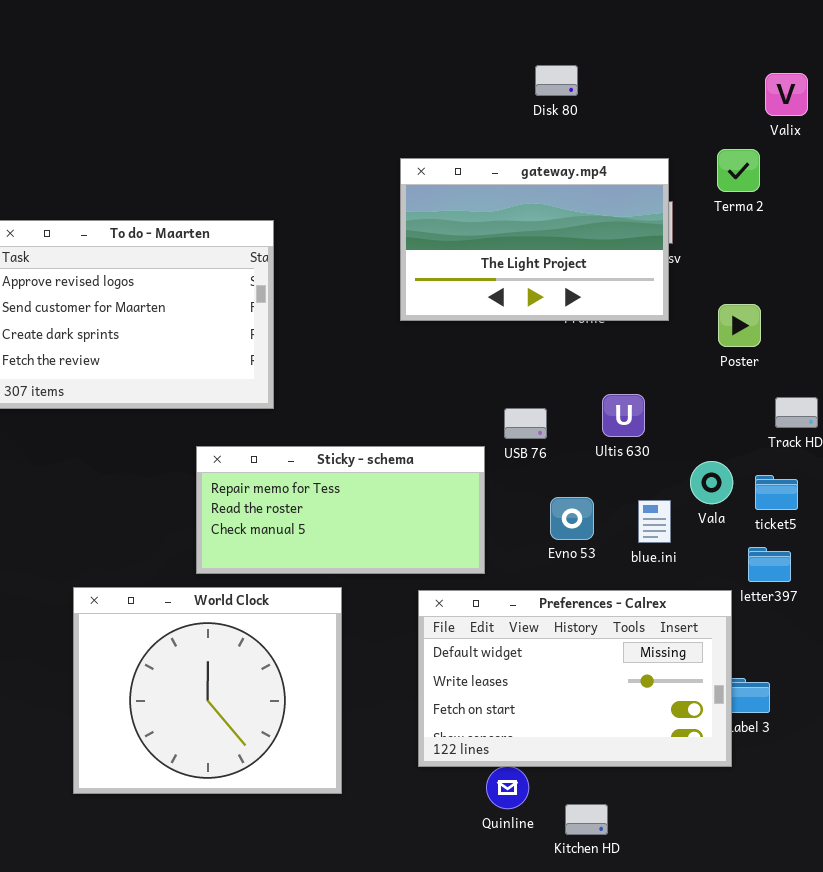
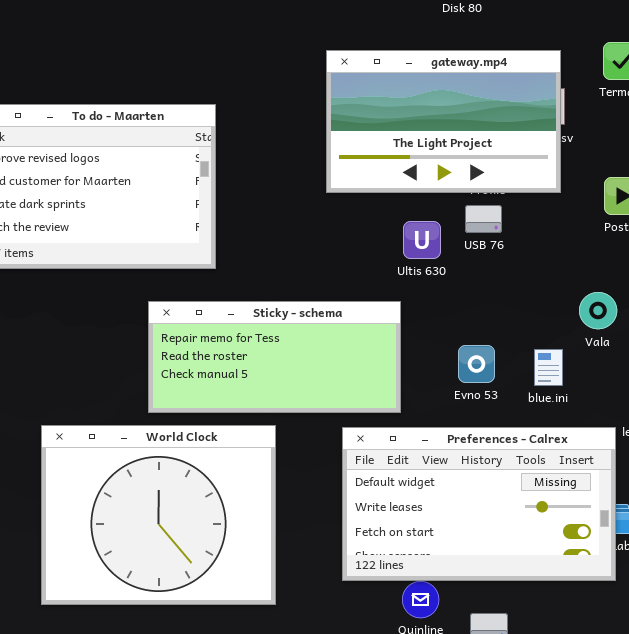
Ultis 630: [602,394,645,437] -> [403,221,441,259], moved
USB 76: [504,408,547,439] -> [465,205,502,233], moved
Vala: [690,461,733,504] -> [579,292,617,329], moved

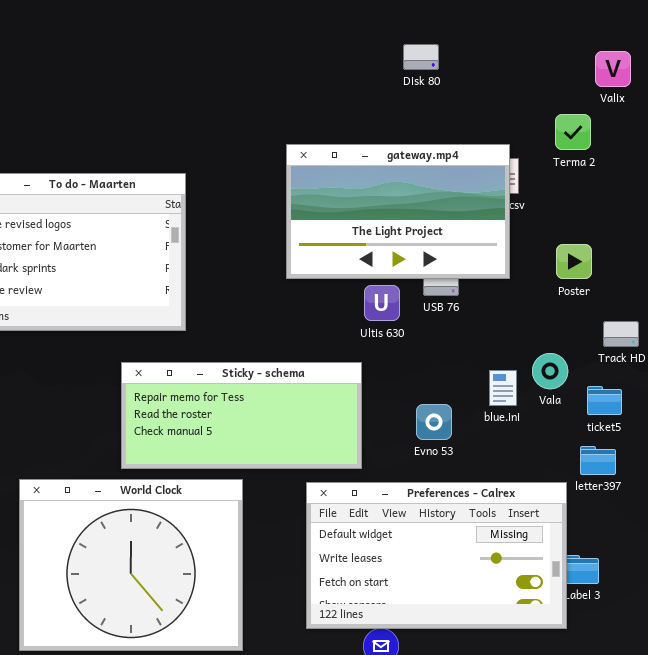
gateway.mp4: [326,50,561,193] -> [286,144,510,279], moved
blue.ini: [534,349,563,386] -> [489,370,517,406], moved

